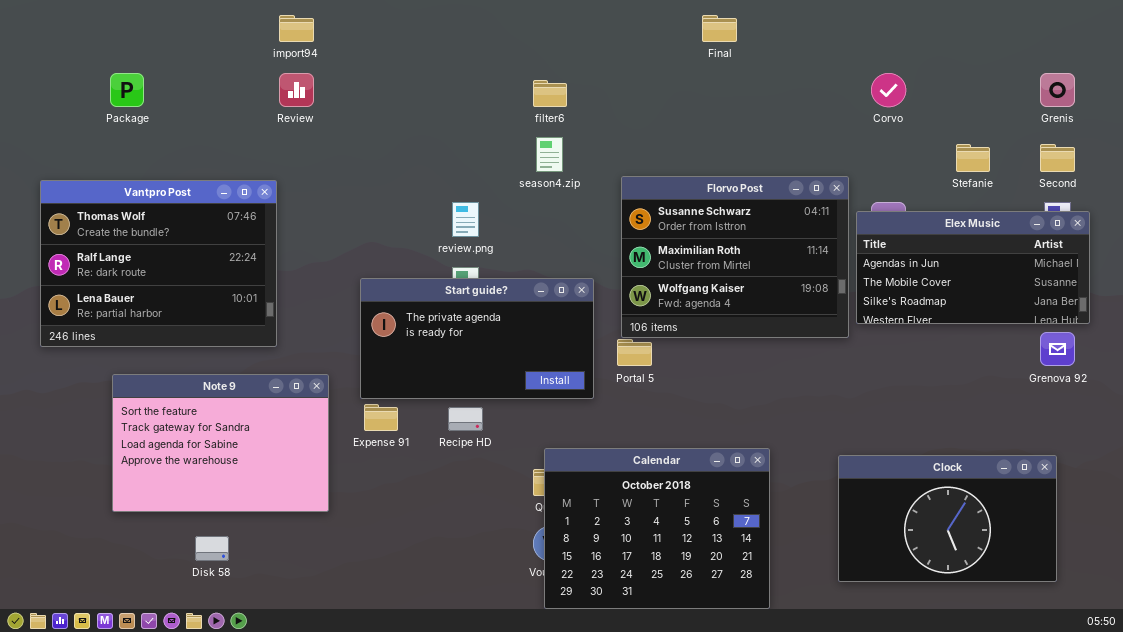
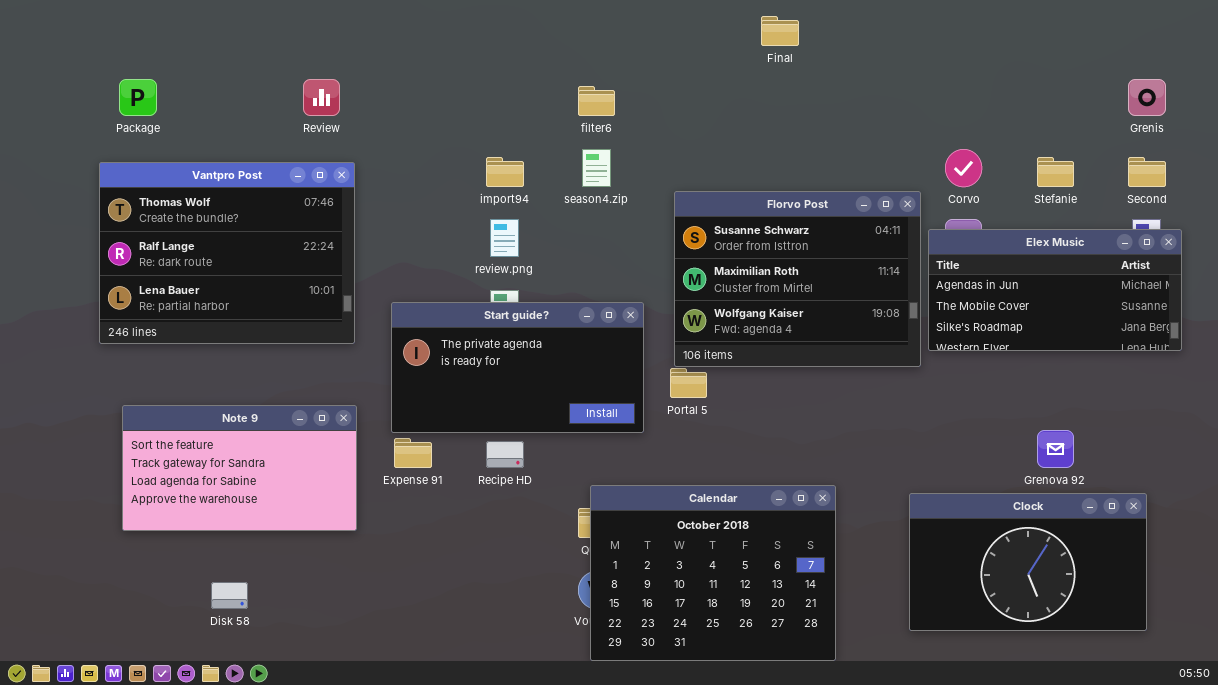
import94: [279,15,314,42] -> [486,157,524,187], moved
Corvo: [871,73,906,107] -> [945,149,982,187], moved
Vantpro Post: [40,180,277,347] -> [99,162,355,344], moved
Grenova 92: [1040,332,1075,366] -> [1037,430,1074,468], moved
Note 9: [112,374,329,512] -> [122,405,357,531], resized

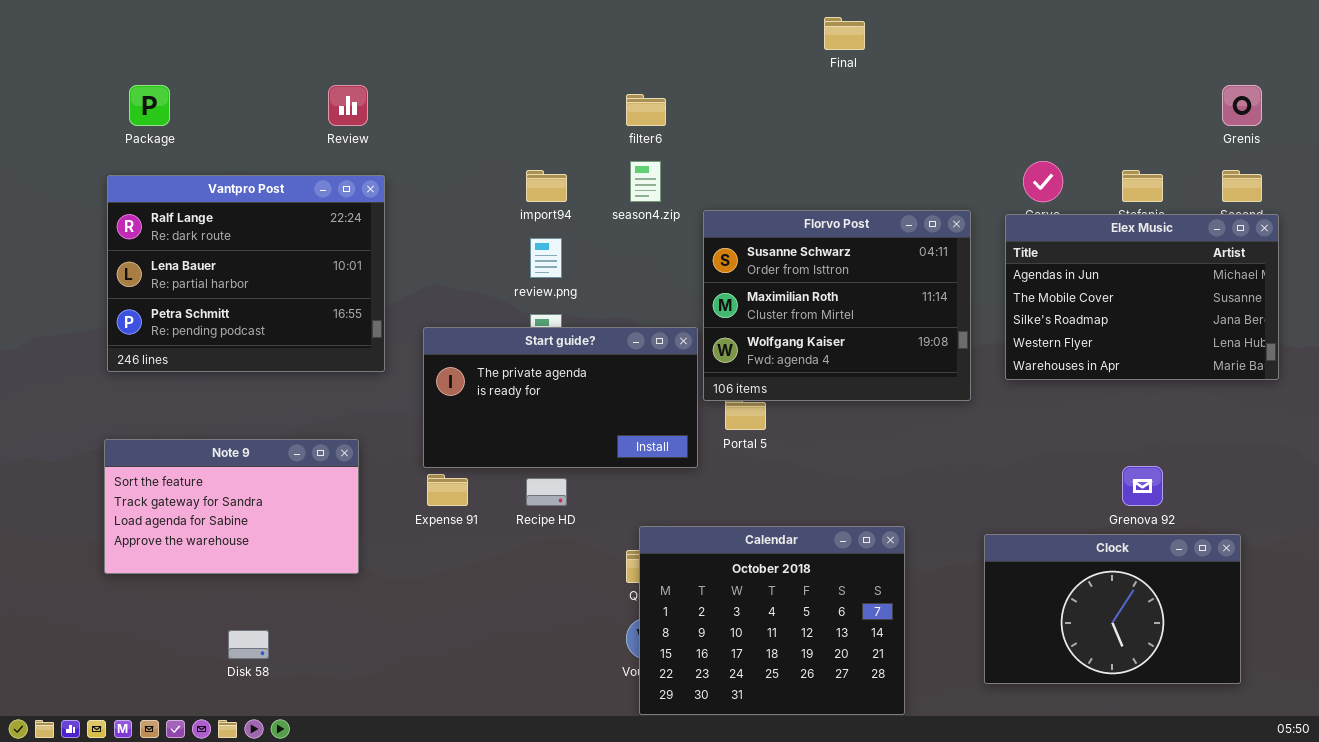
Vantpro Post: [99,162,355,344] -> [107,175,385,372], scrolled down 1 row
Florvo Post: [674,191,921,367] -> [703,210,971,401], moved
Elex Music: [928,229,1182,351] -> [1005,214,1279,380], resized
Note 9: [122,405,357,531] -> [104,439,359,574], moved

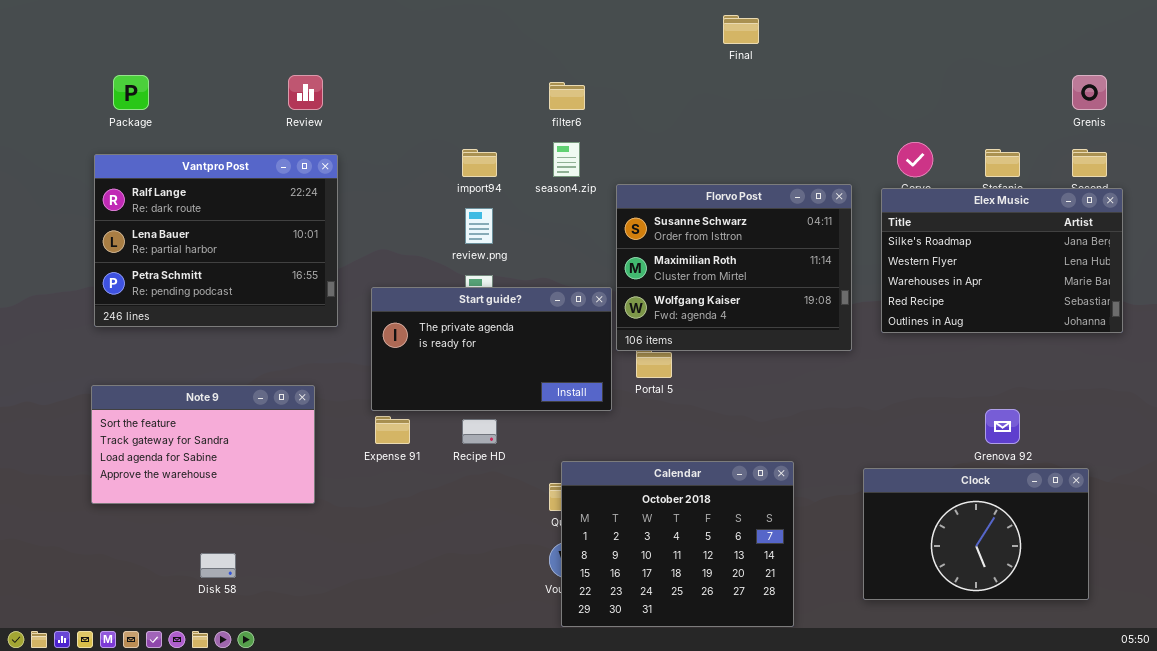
Elex Music: [1005,214,1279,380] -> [881,188,1123,333], scrolled down 2 rows

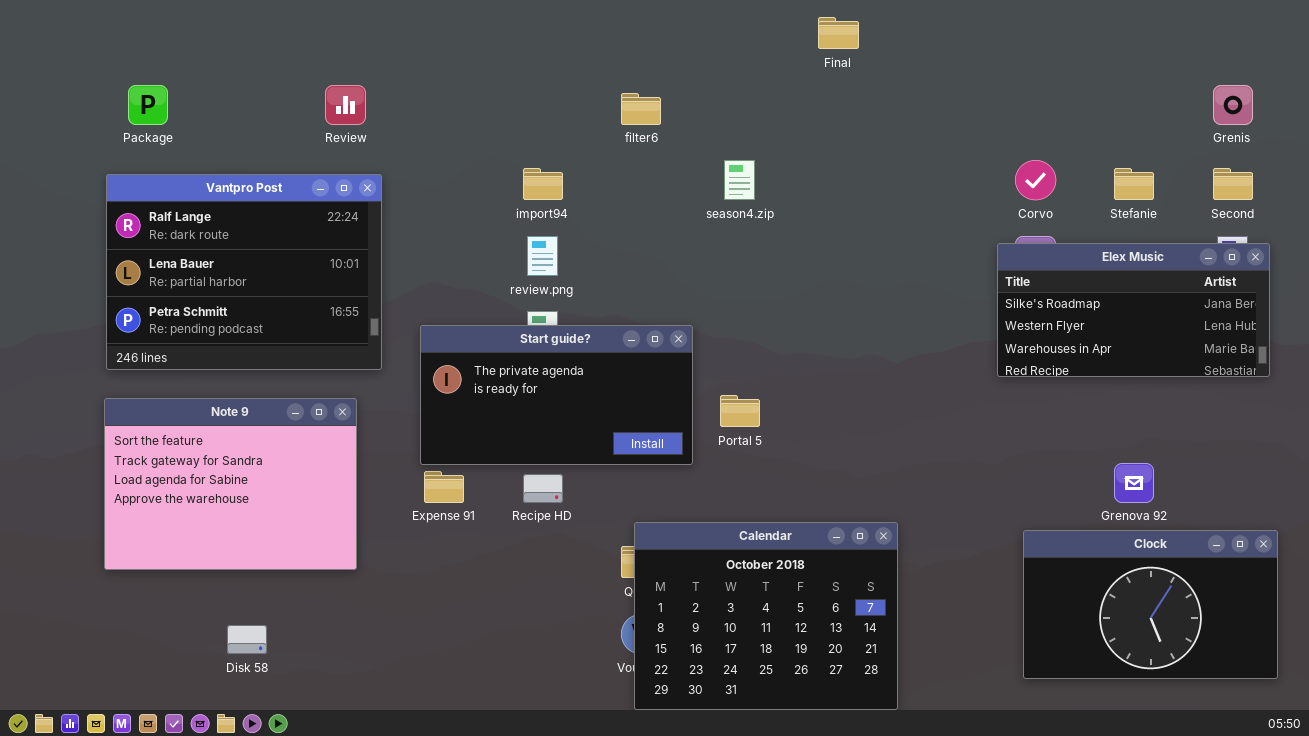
season4.zip: [553,142,580,177] -> [724,160,755,200], moved
Florvo Post: [616,184,852,351] -> none, closed
Elex Music: [881,188,1123,333] -> [997,243,1270,377], resized
Note 9: [91,385,315,504] -> [104,398,357,570], resized
Clock: [863,468,1089,600] -> [1023,530,1278,679], moved

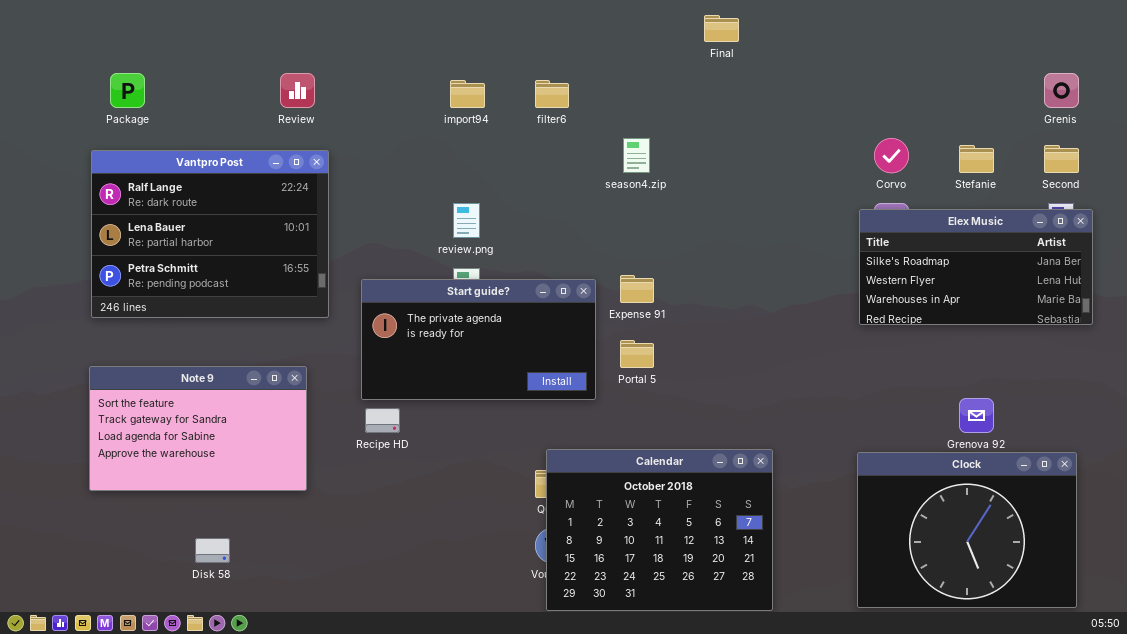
import94: [523,168,563,200] -> [450,80,485,108], moved
Note 9: [104,398,357,570] -> [89,366,307,491], resized
Expense 91: [424,471,464,503] -> [620,275,654,303], moved
Recipe HD: [523,474,563,503] -> [365,408,400,433], moved
Clock: [1023,530,1278,679] -> [857,452,1077,608], moved, resized

